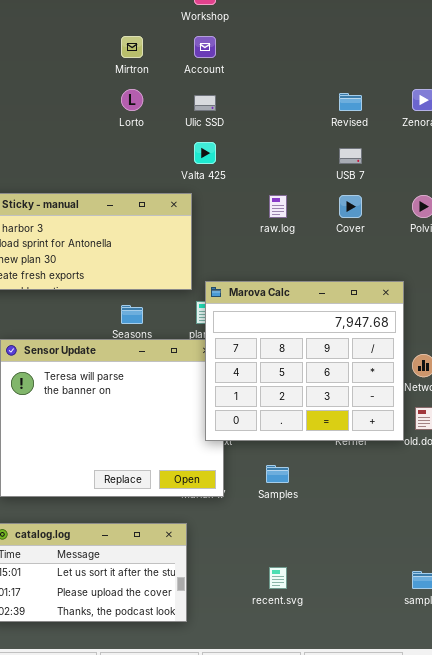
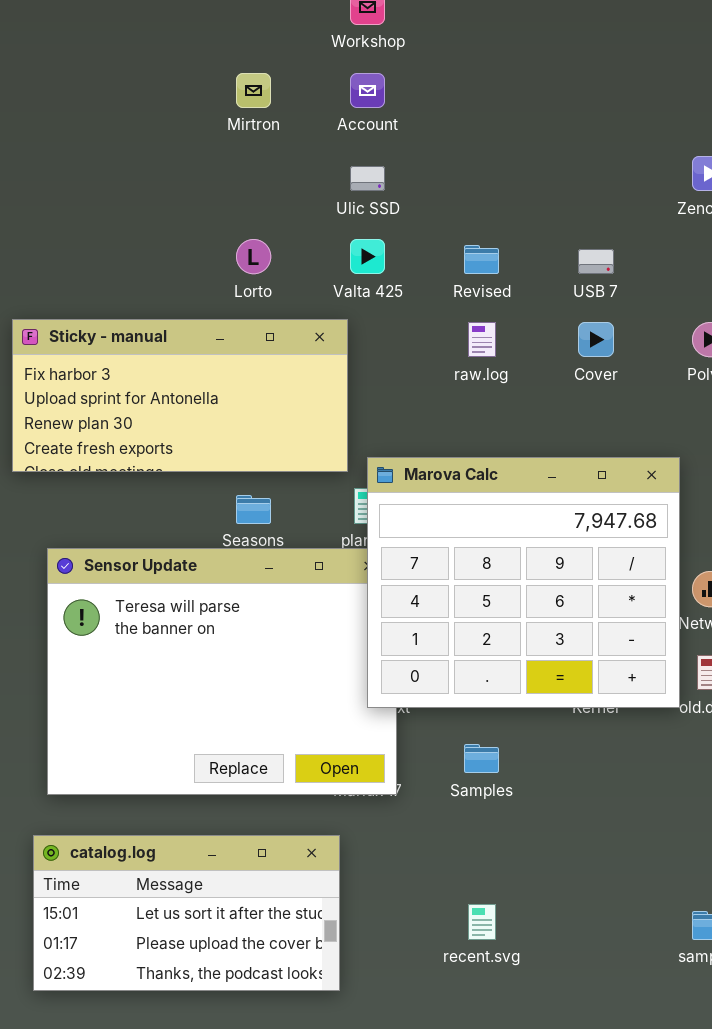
Lorto: [121,89,143,111] -> [236,239,271,274], moved
Revised: [339,93,362,111] -> [464,245,499,274], moved

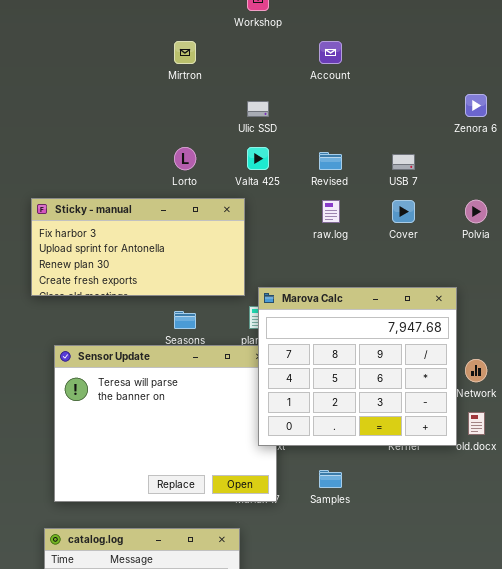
Account: [350,73,385,108] -> [319,41,342,64], moved

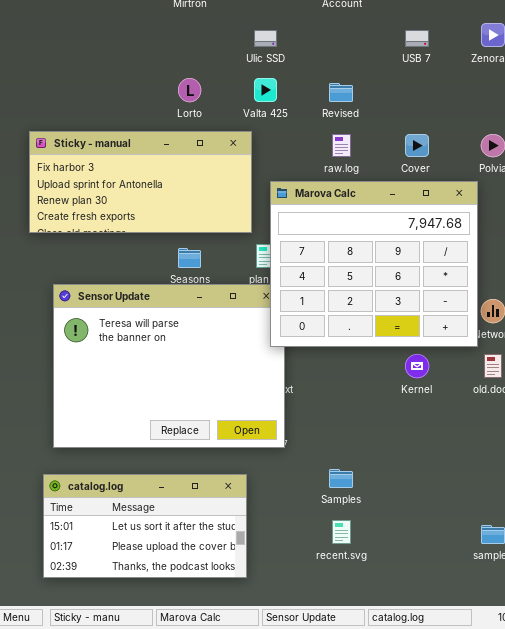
USB 7: [392,154,415,170] -> [405,30,429,47], moved
Marova Calc: [258,287,457,446] -> [270,181,478,347], moved
Samples: [319,470,342,488] -> [329,469,353,488], moved

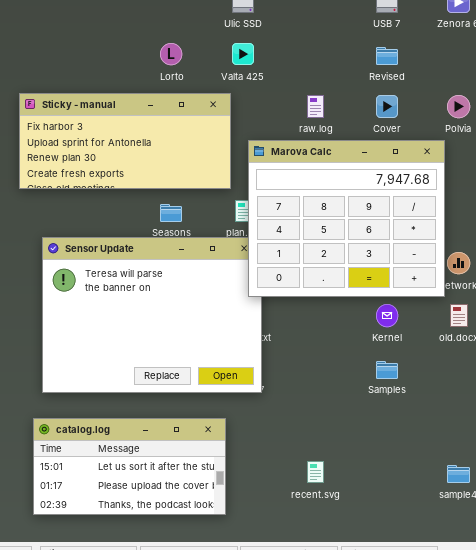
Revised: [329,83,353,102] -> [376,47,398,65], moved
Samples: [329,469,353,488] -> [376,361,398,379], moved

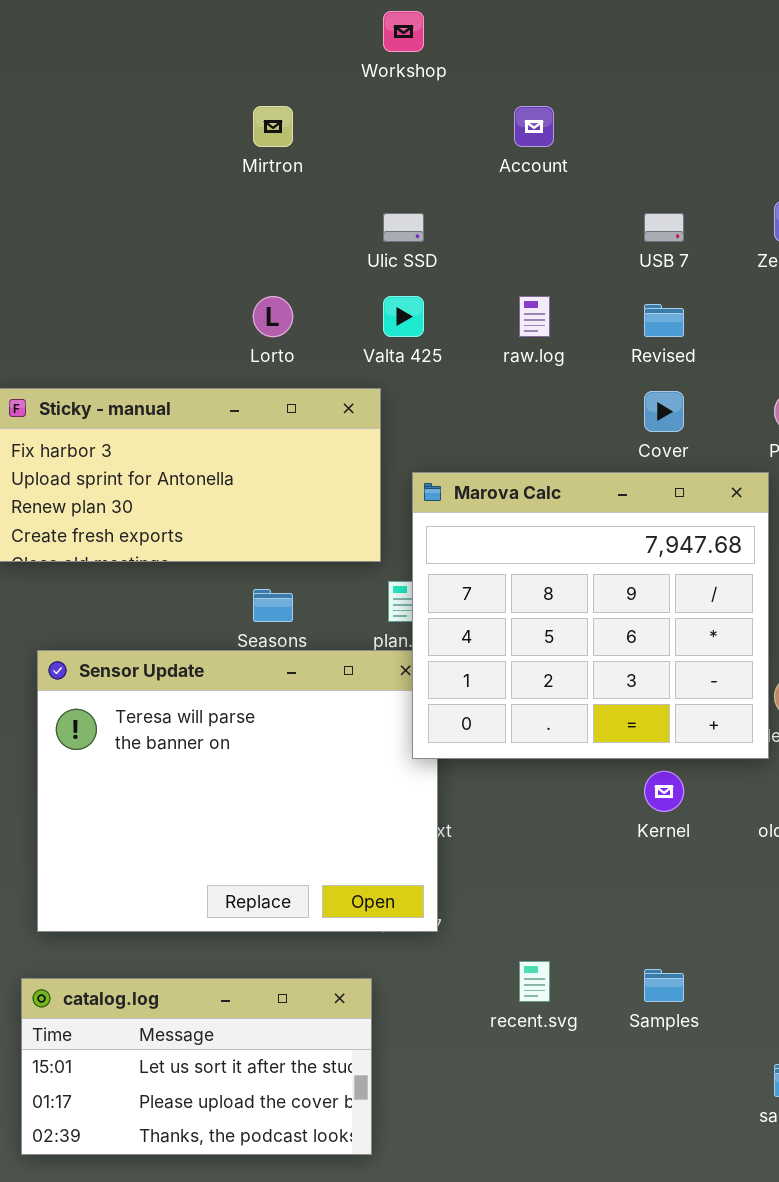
raw.log: [307,95,324,118] -> [519,296,550,337], moved
Samples: [376,361,398,379] -> [644,969,684,1002], moved
recent.svg: [307,461,324,483] -> [519,961,550,1002], moved

